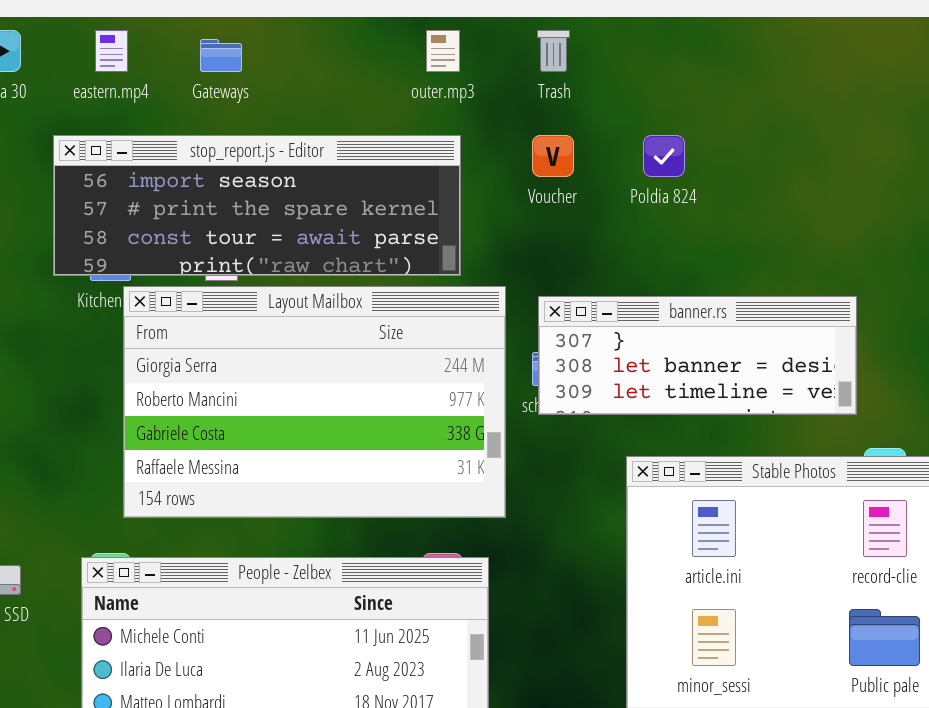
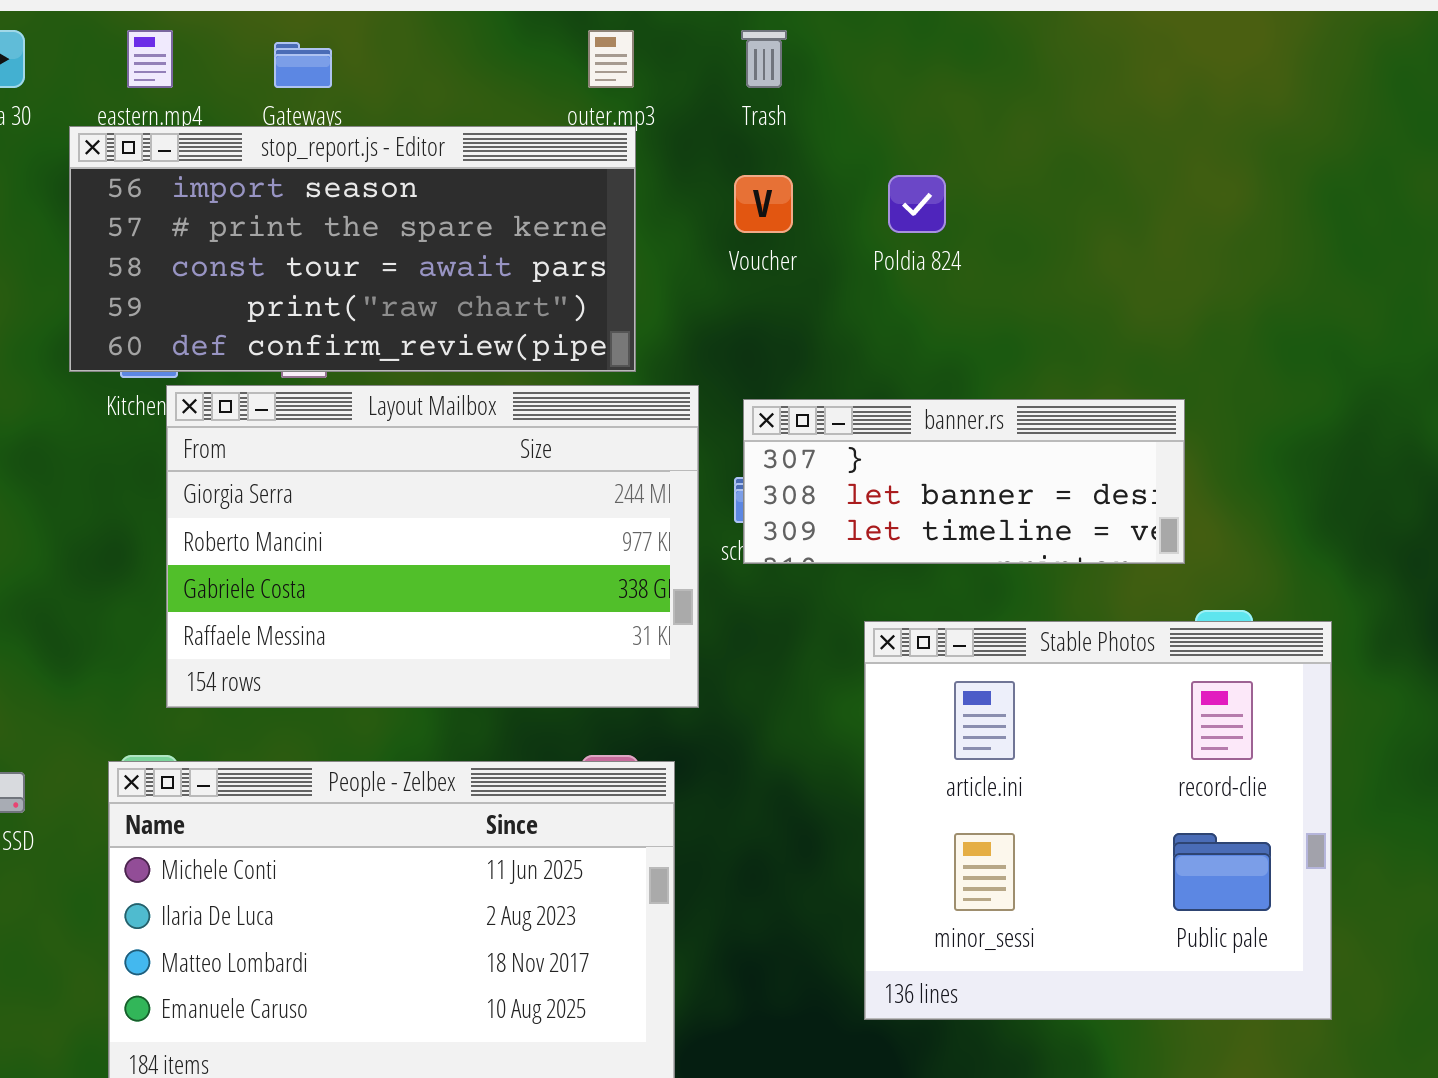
stop_report.js - Editor: [53,135,461,276] -> [69,126,636,372], resized

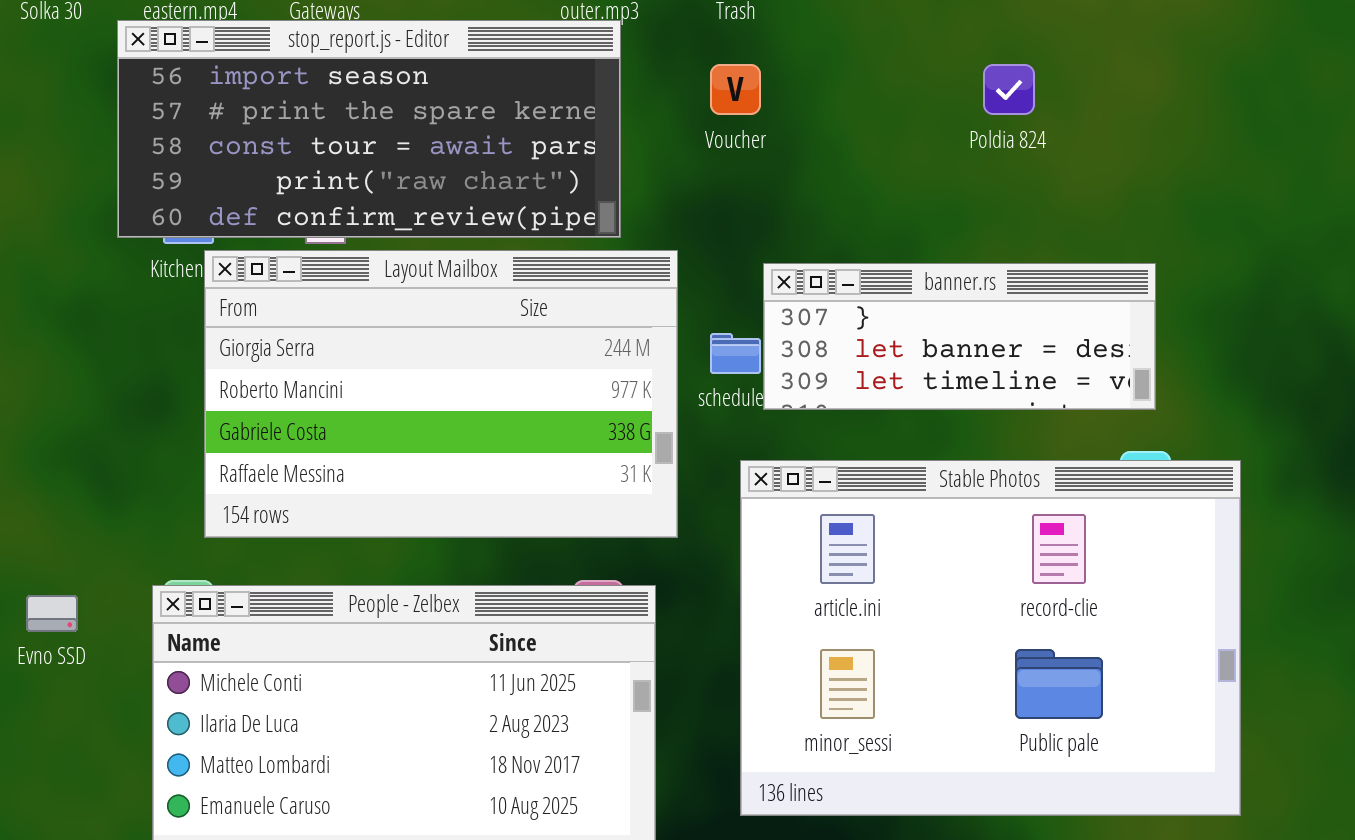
Poldia 824: [888,175,946,233] -> [983,64,1035,115], moved
banner.rs: [743,399,1185,564] -> [763,263,1156,410], moved
Stable Photos: [864,621,1332,1020] -> [740,460,1241,816], resized

